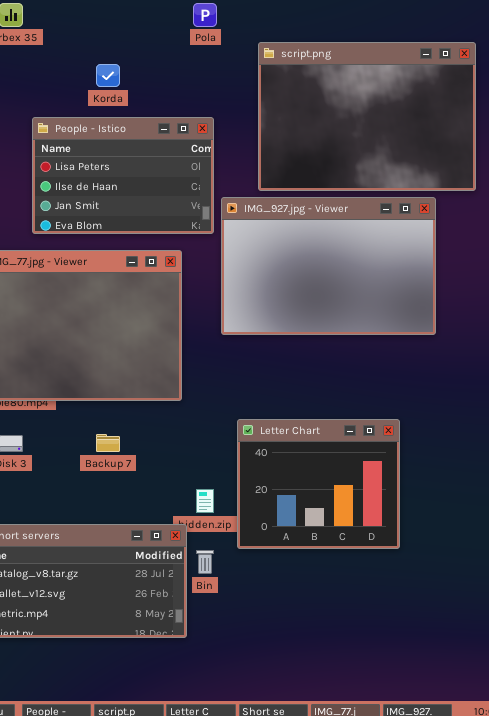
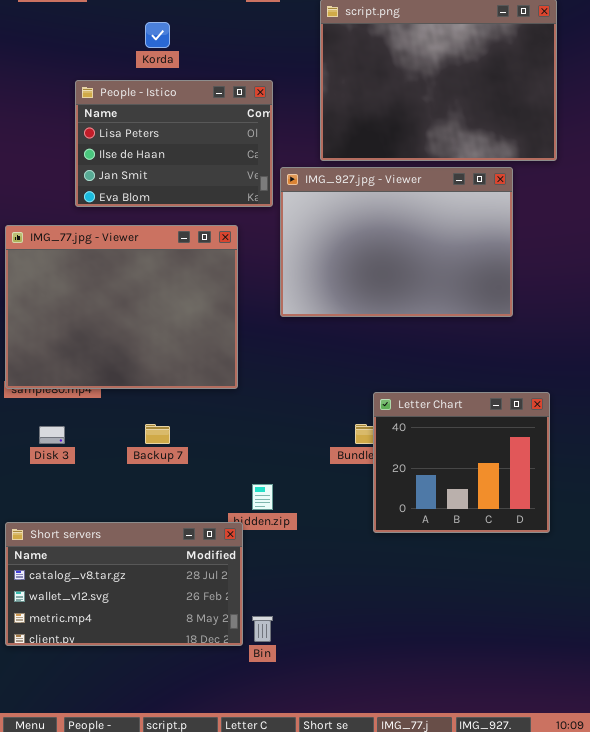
Letter Chart: [237,419,400,549] -> [373,392,550,533], moved
Bin: [196,550,214,574] -> [252,616,273,642], moved

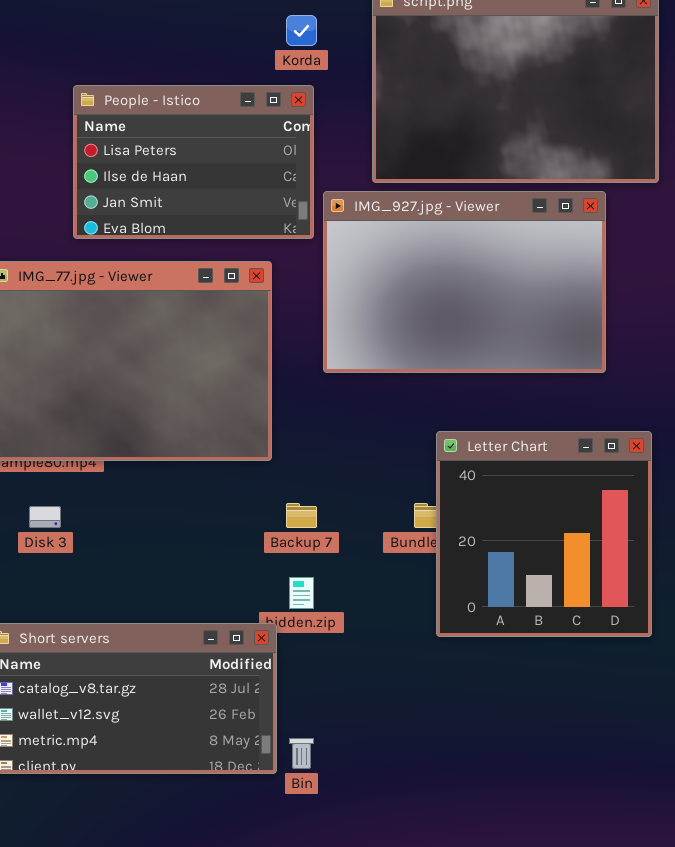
Korda: [145,22,170,48] -> [286,15,317,46], moved
Letter Chart: [373,392,550,533] -> [436,431,652,637], resized
Backup 7: [145,424,170,444] -> [286,503,317,528], moved

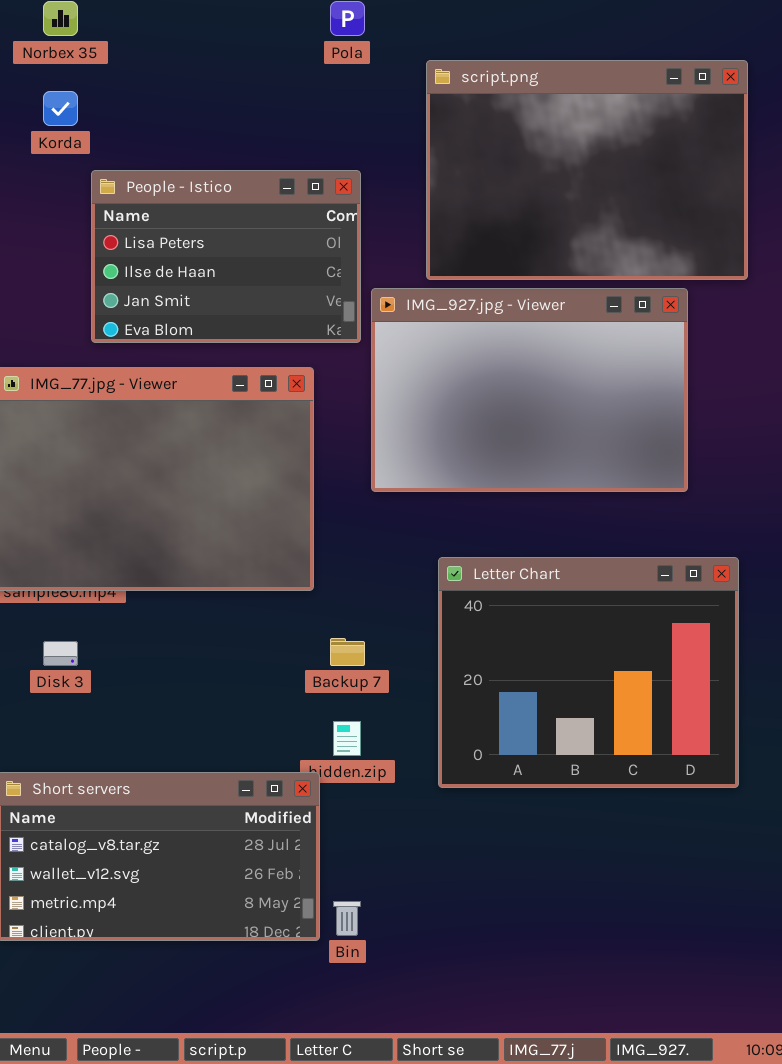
Korda: [286,15,317,46] -> [43,91,78,126], moved
Letter Chart: [436,431,652,637] -> [438,557,739,788], resized

